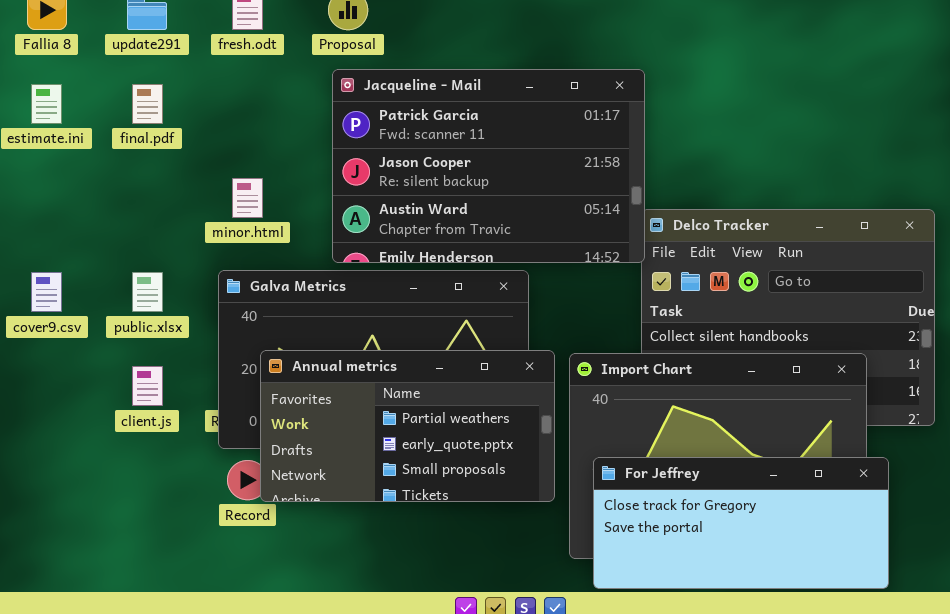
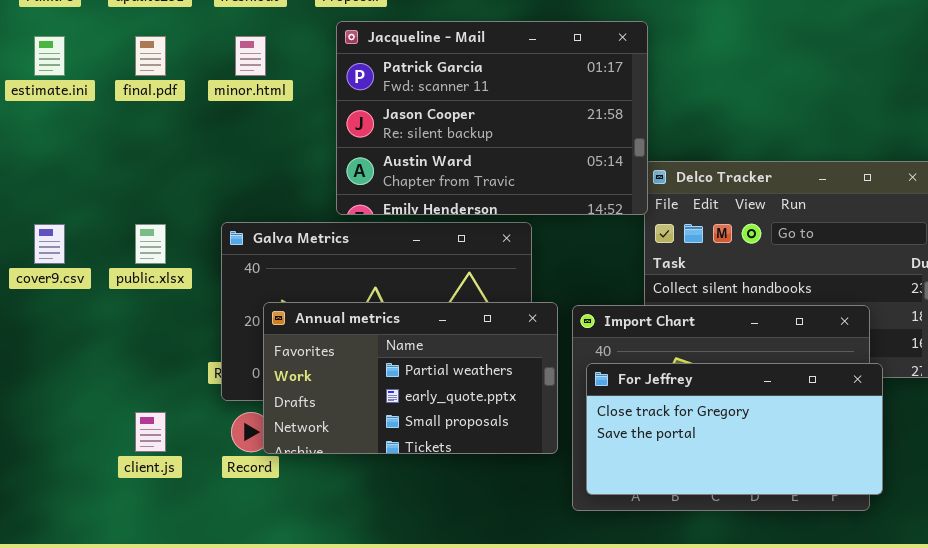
minor.html: [232,178,263,218] -> [235,36,266,76], moved
client.js: [132,366,163,406] -> [135,412,166,452], moved
For Jeffrey: [593,457,889,589] -> [586,363,883,495], moved

